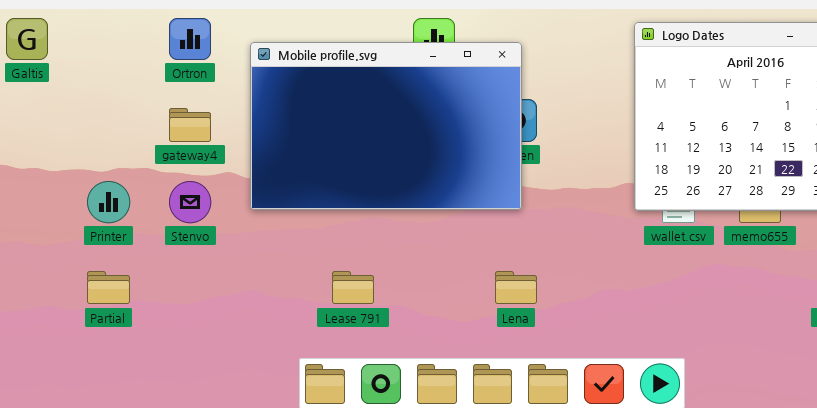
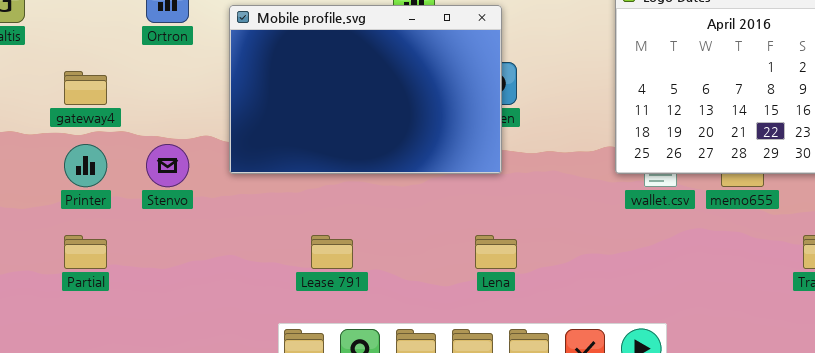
gateway4: [169,108,211,142] -> [64,71,107,105], moved

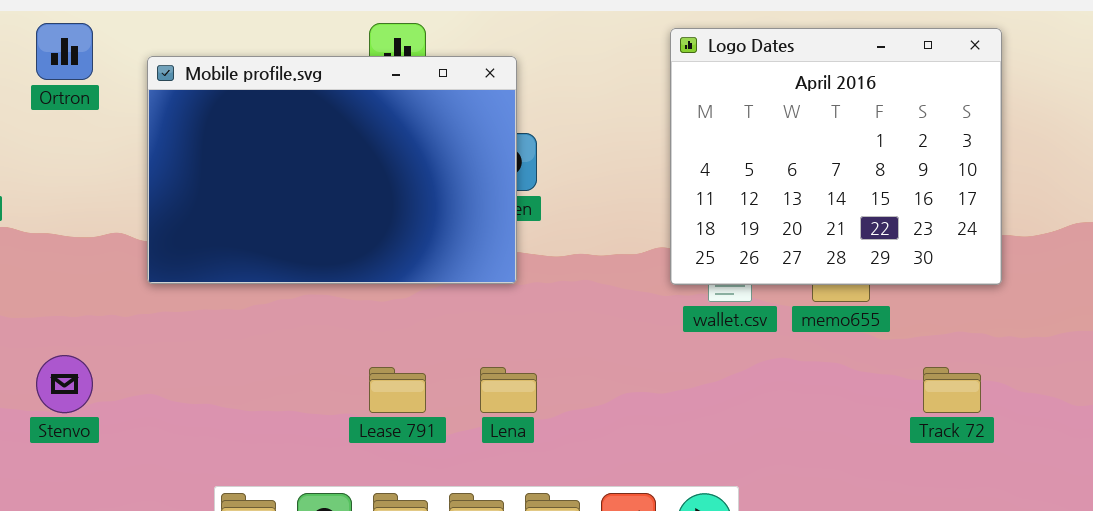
Stenvo: [146,144,189,187] -> [36,355,93,413], moved
Lease 791: [311,235,353,269] -> [369,367,426,413], moved

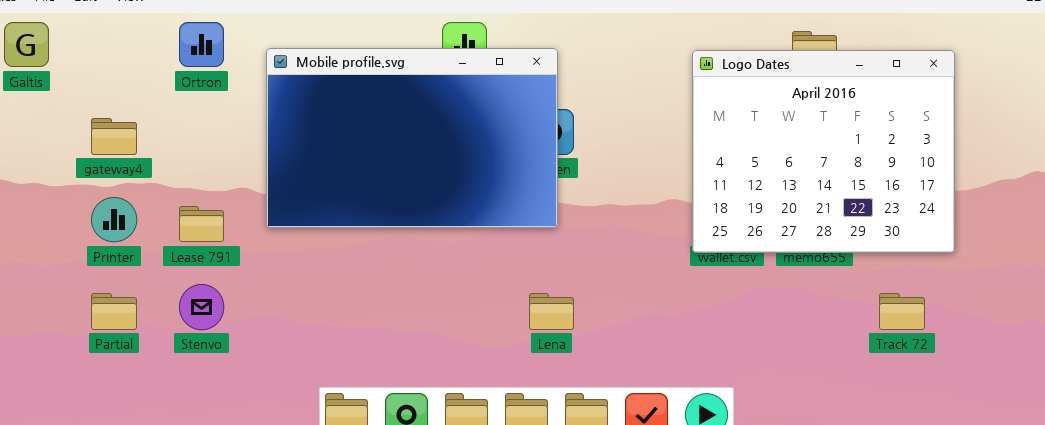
Logo Dates: [670,28,1002,285] -> [692,50,955,253], moved
Lease 791: [369,367,426,413] -> [179,206,224,242], moved

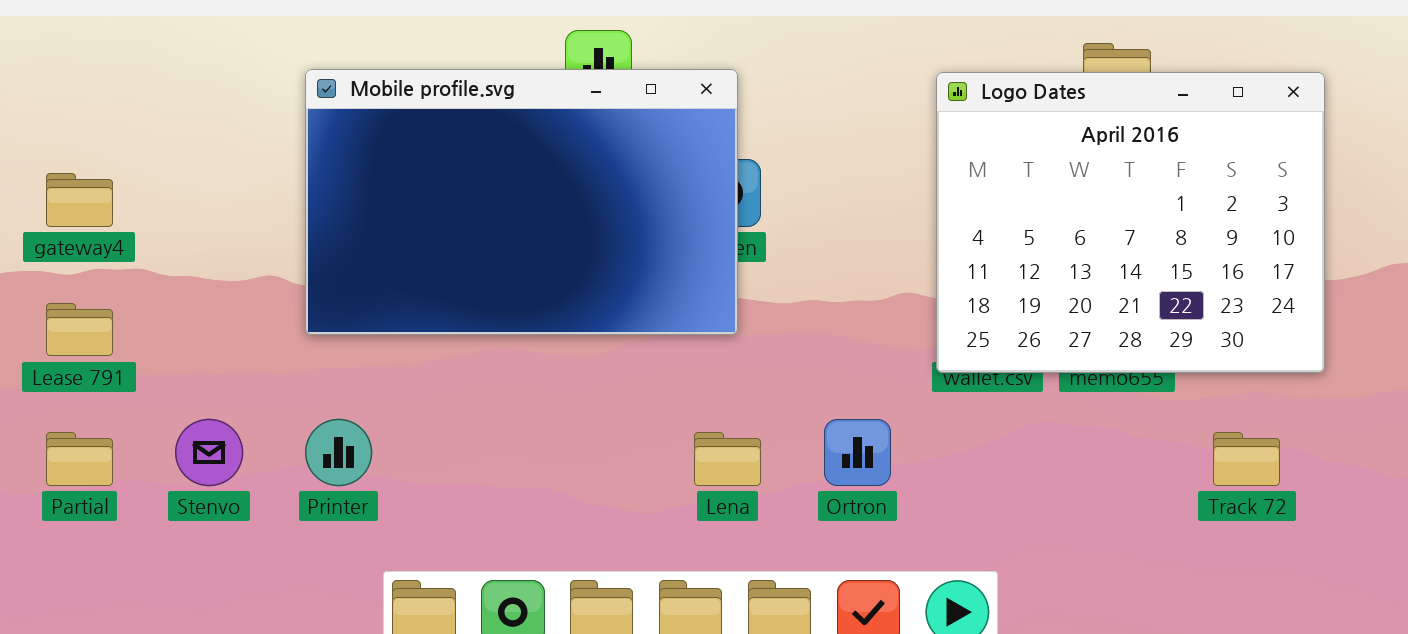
Ortron: [179,22,224,67] -> [824,419,891,486], moved
Printer: [91,197,137,242] -> [305,419,372,486], moved
Lease 791: [179,206,224,242] -> [46,303,113,356], moved

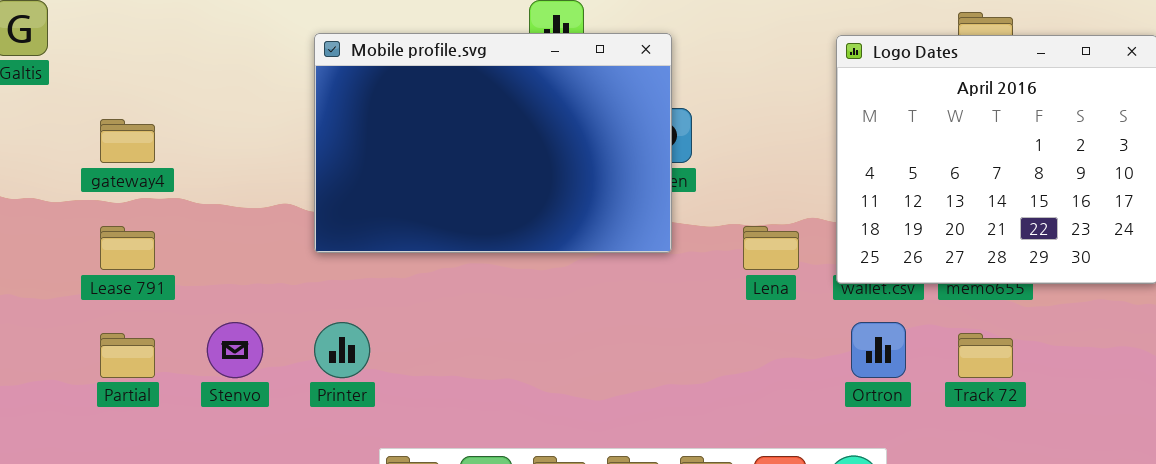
Ortron: [824,419,891,486] -> [851,322,906,378], moved
Lena: [694,432,761,486] -> [743,226,799,270], moved
Track 72: [1213,432,1280,486] -> [958,333,1013,378], moved

